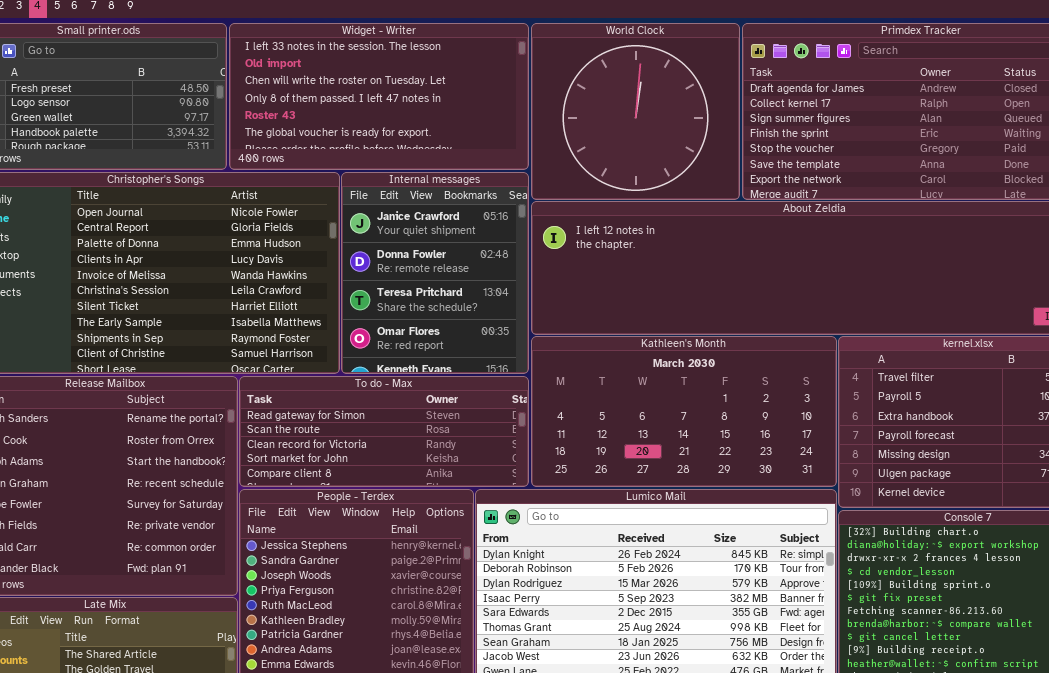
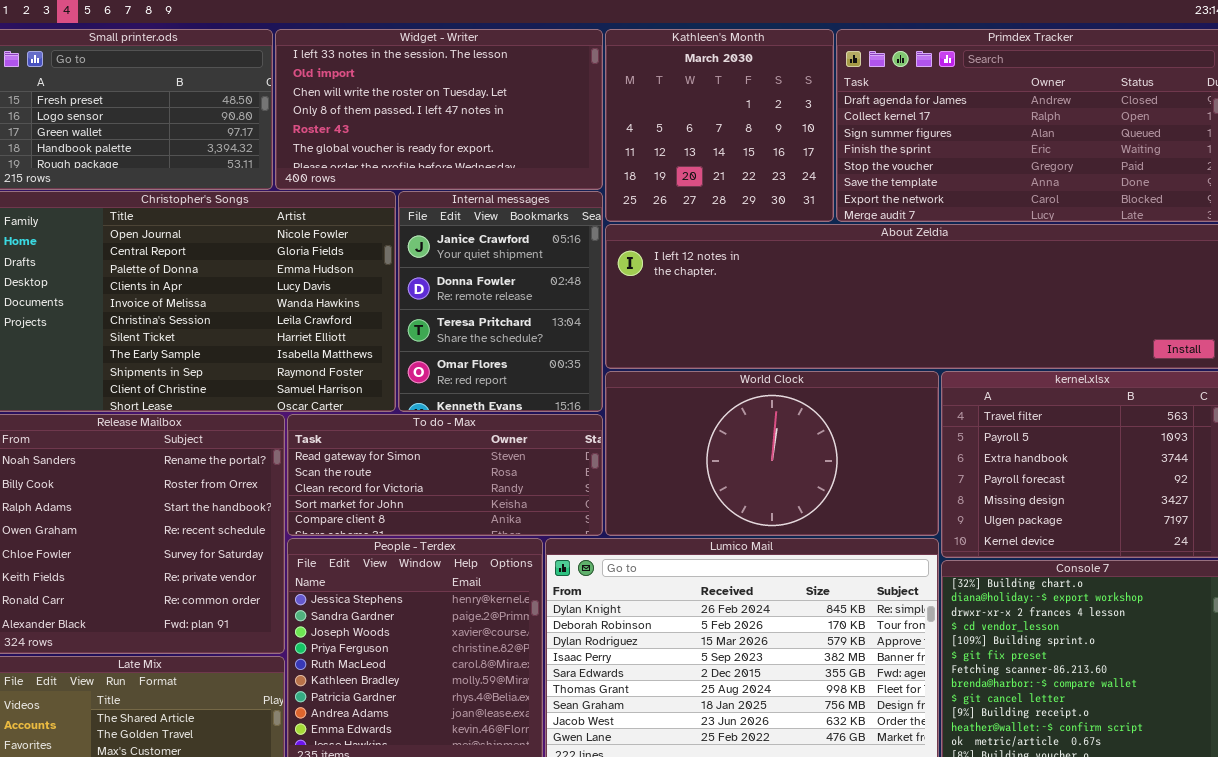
World Clock: [531,23,740,200] -> [605,371,939,536], moved, resized
Kathleen's Month: [531,336,837,487] -> [605,29,834,222], moved, resized

